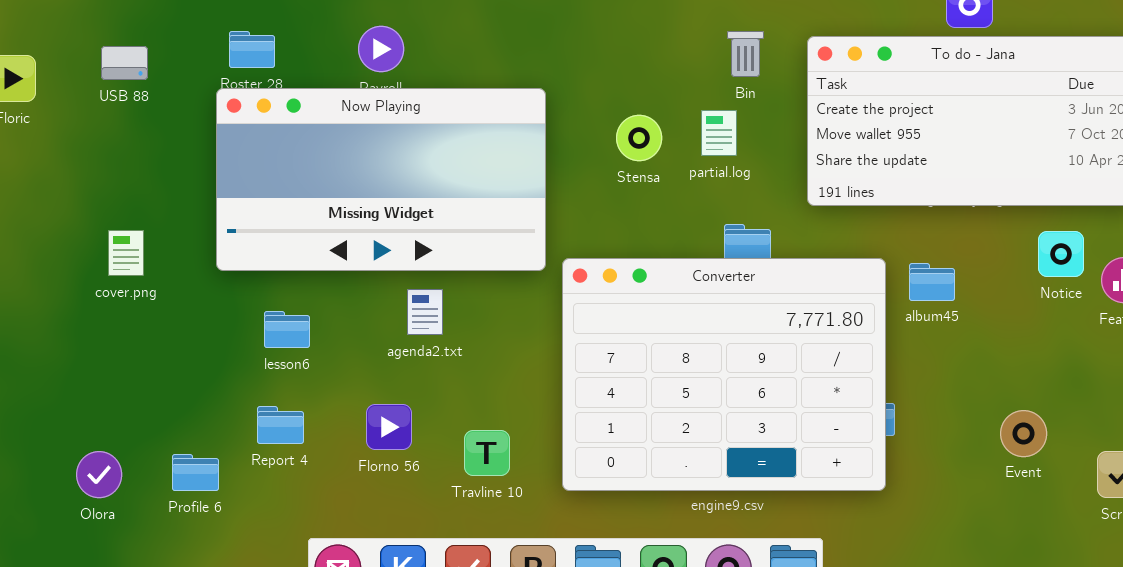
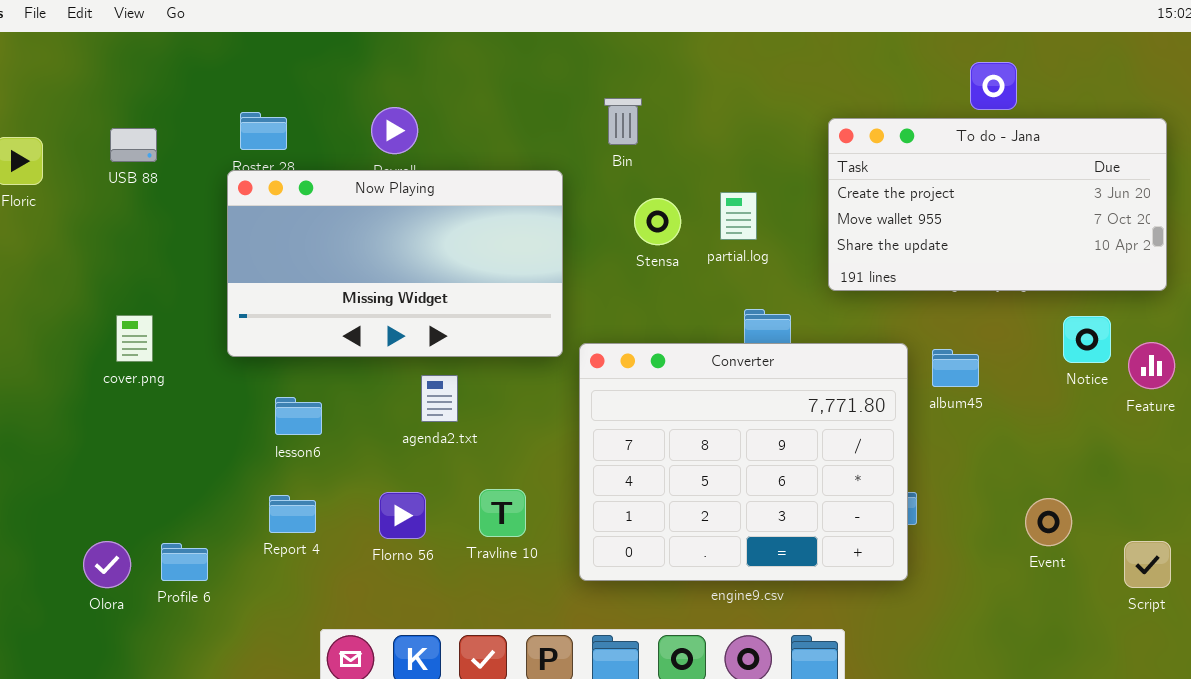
Bin: [727,31,764,77] -> [604,98,642,145], moved
Travline 10: [464,430,510,476] -> [479,489,526,537], moved
Profile 6: [172,454,219,491] -> [161,543,208,581], moved

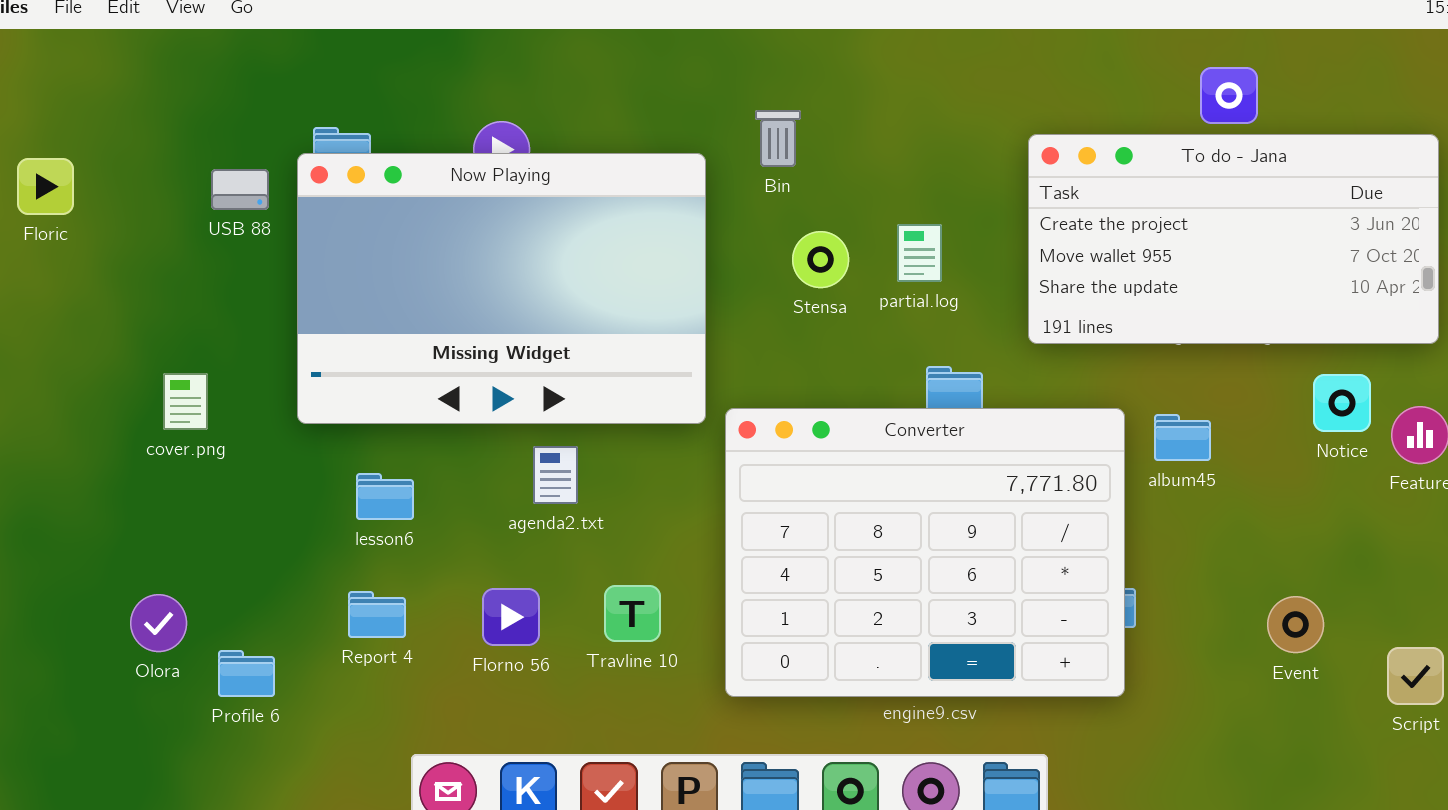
USB 88: [110,128,157,162] -> [211,169,269,210], moved
Now Playing: [227,170,563,357] -> [297,153,706,424], resized
Olora: [83,541,131,588] -> [130,594,187,652], moved

